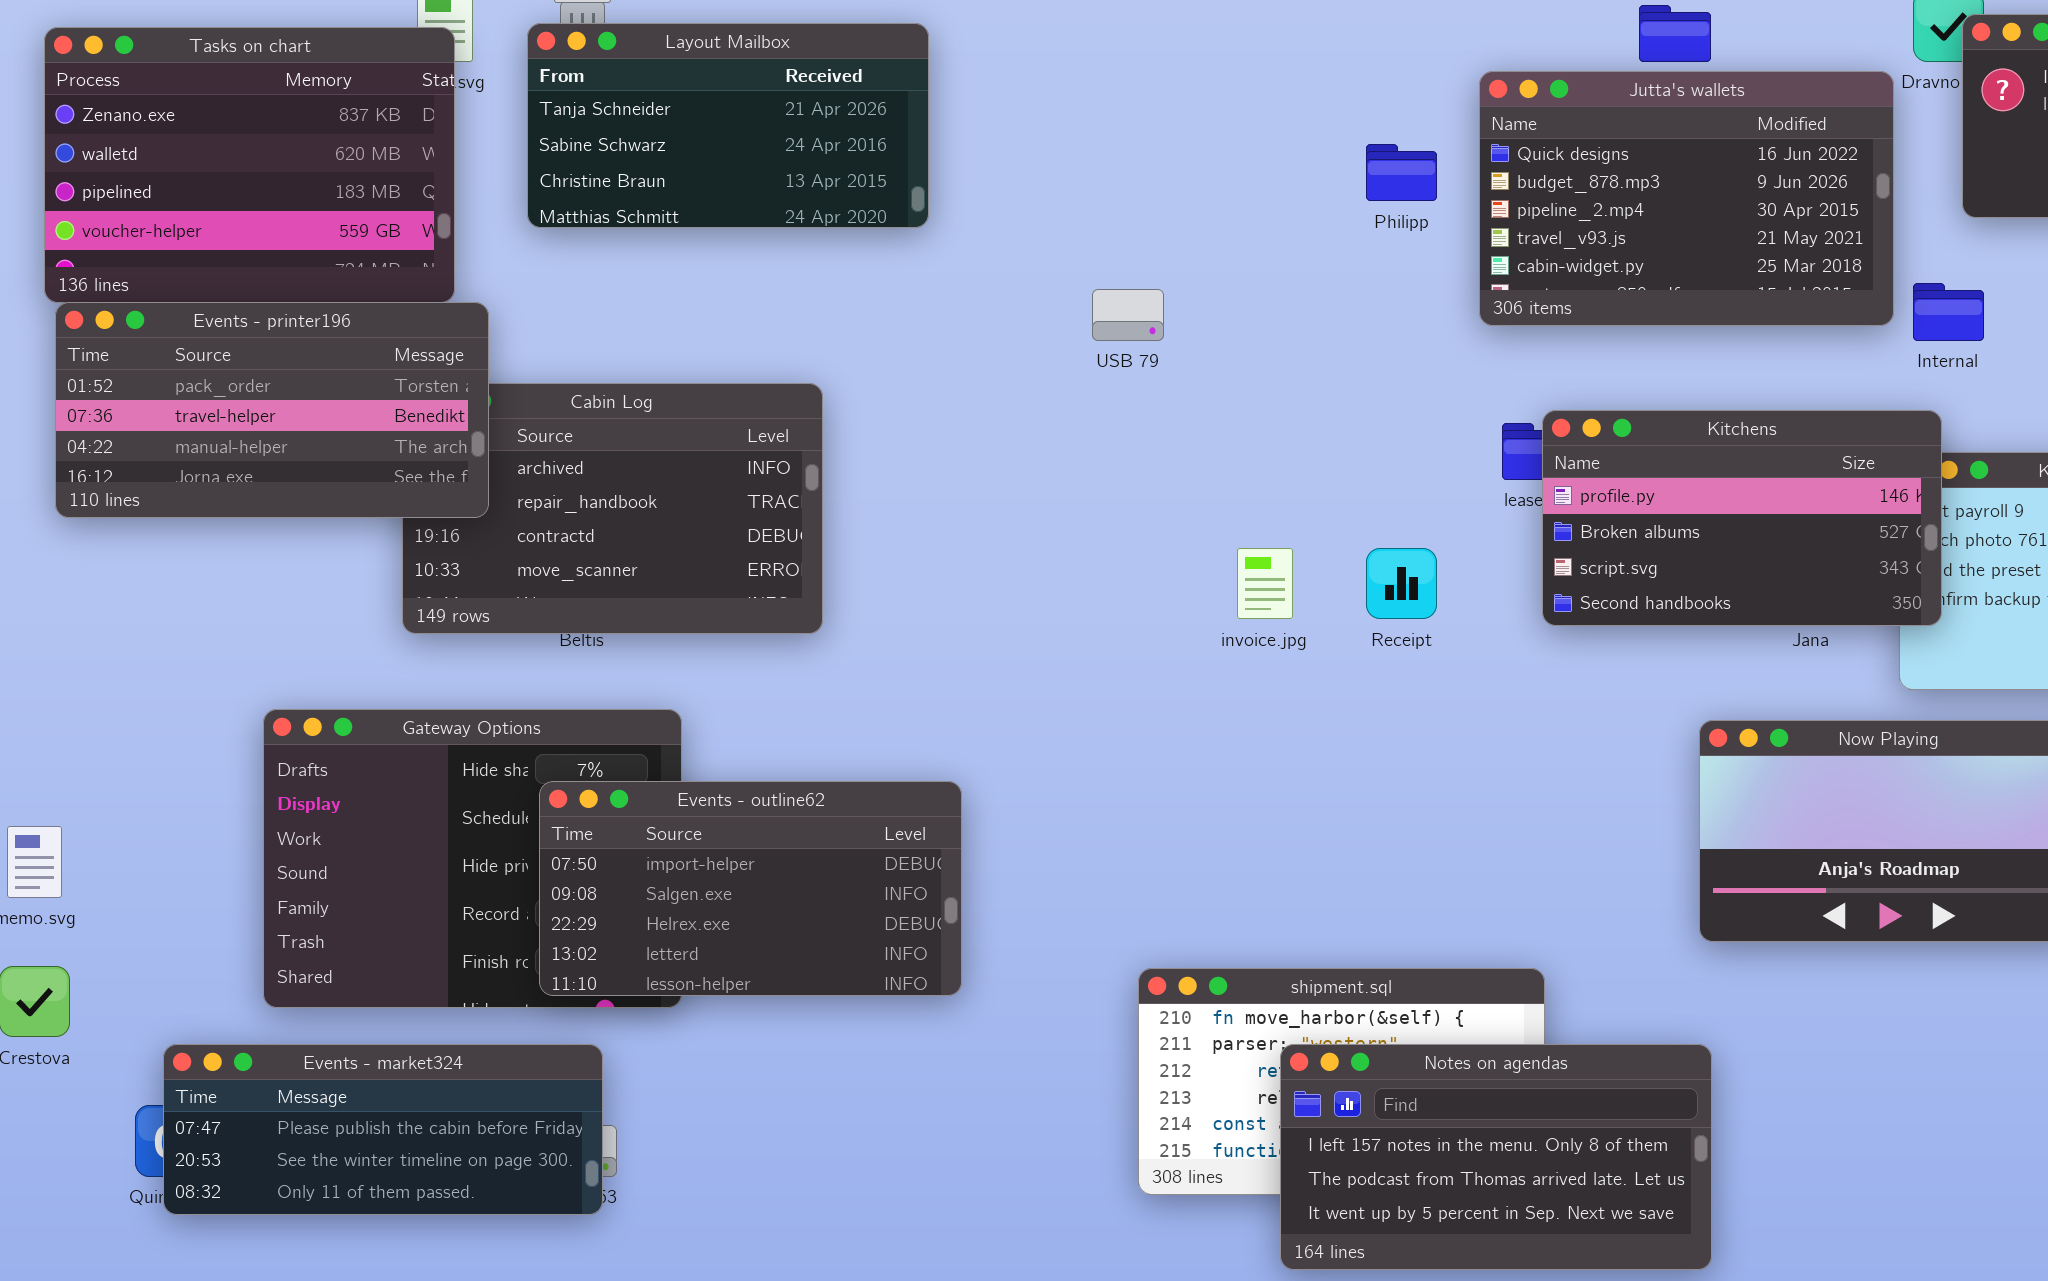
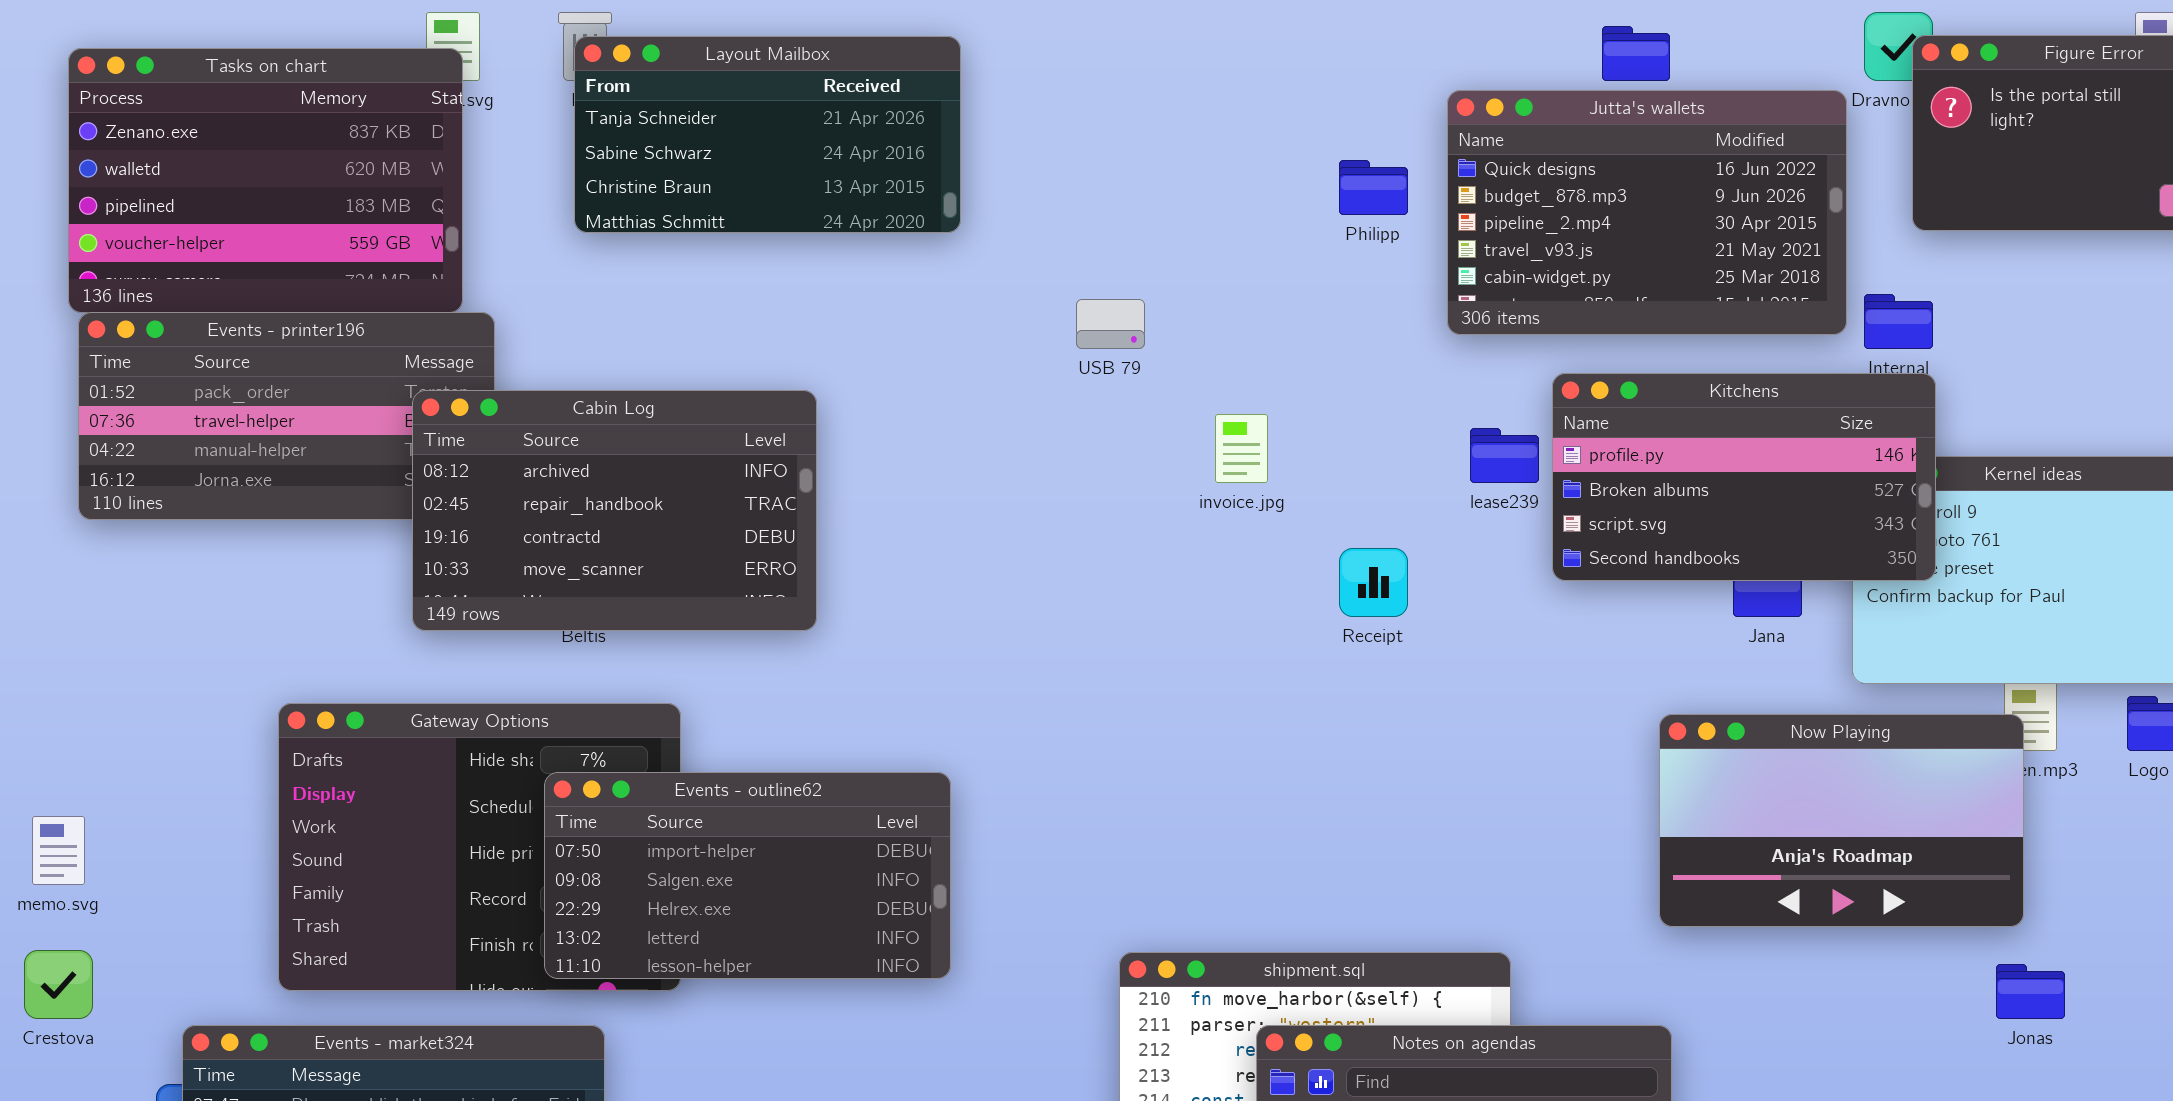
Layout Mailbox: [527,23,929,228] -> [574,36,961,233], moved
Cabin Log: [402,383,823,634] -> [412,390,817,631], raised
Kitchens: [1542,410,1942,626] -> [1552,373,1936,581], moved
invoice.jpg: [1237,548,1293,619] -> [1215,414,1268,483], moved

